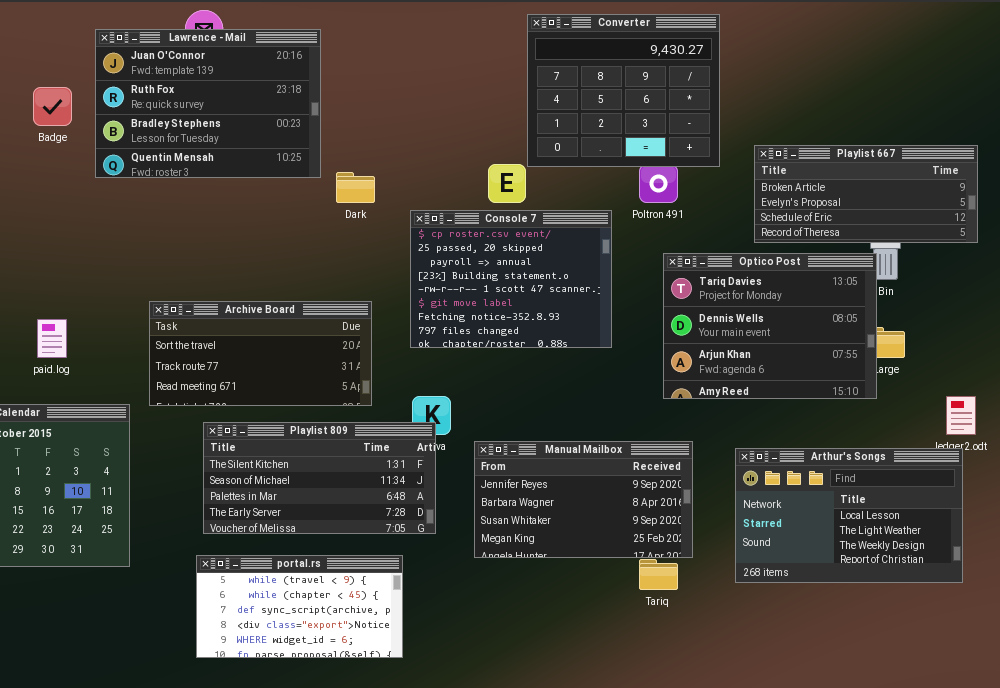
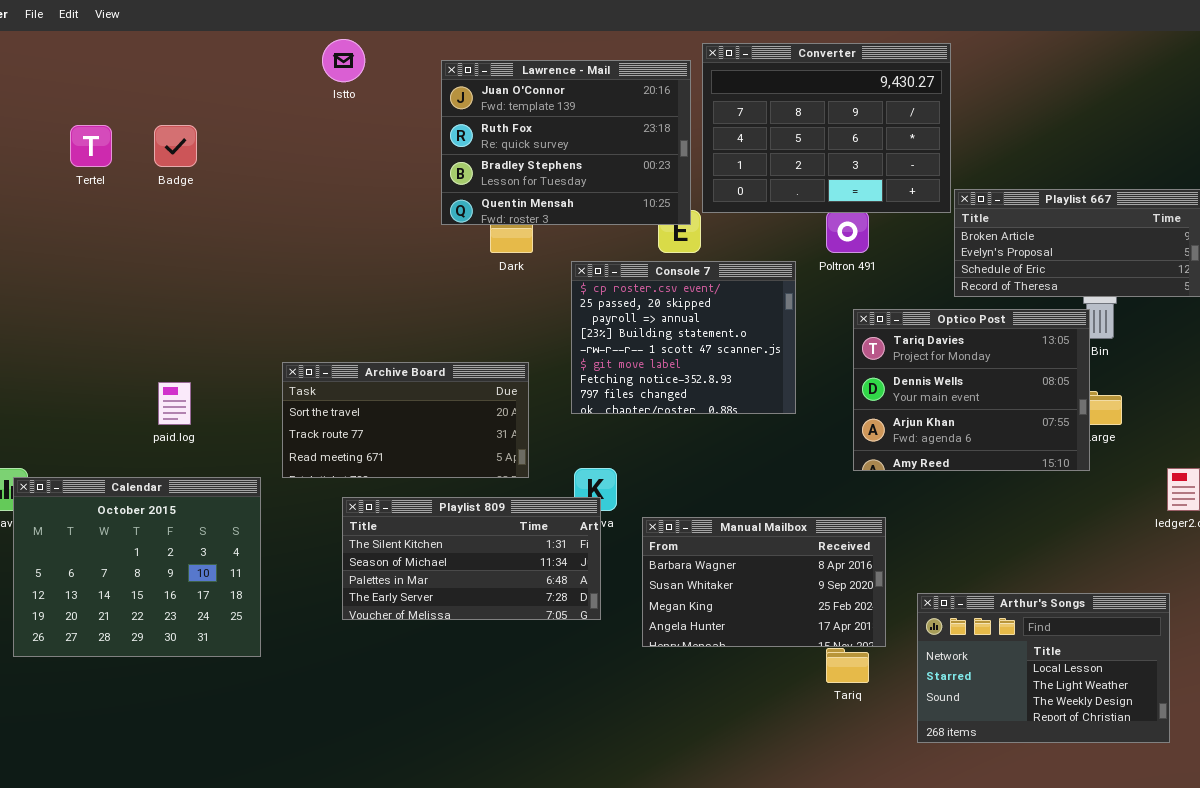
Converter: [527,14,720,167] -> [702,43,951,213], resized
Lawrence - Mail: [95,29,321,178] -> [441,60,691,225], moved
Manual Mailbox: [474,441,693,558] -> [642,517,886,647], scrolled down 1 row
Arthur's Songs: [735,448,963,583] -> [917,593,1170,743], moved
portal.rs: [196,555,403,658] -> none, closed

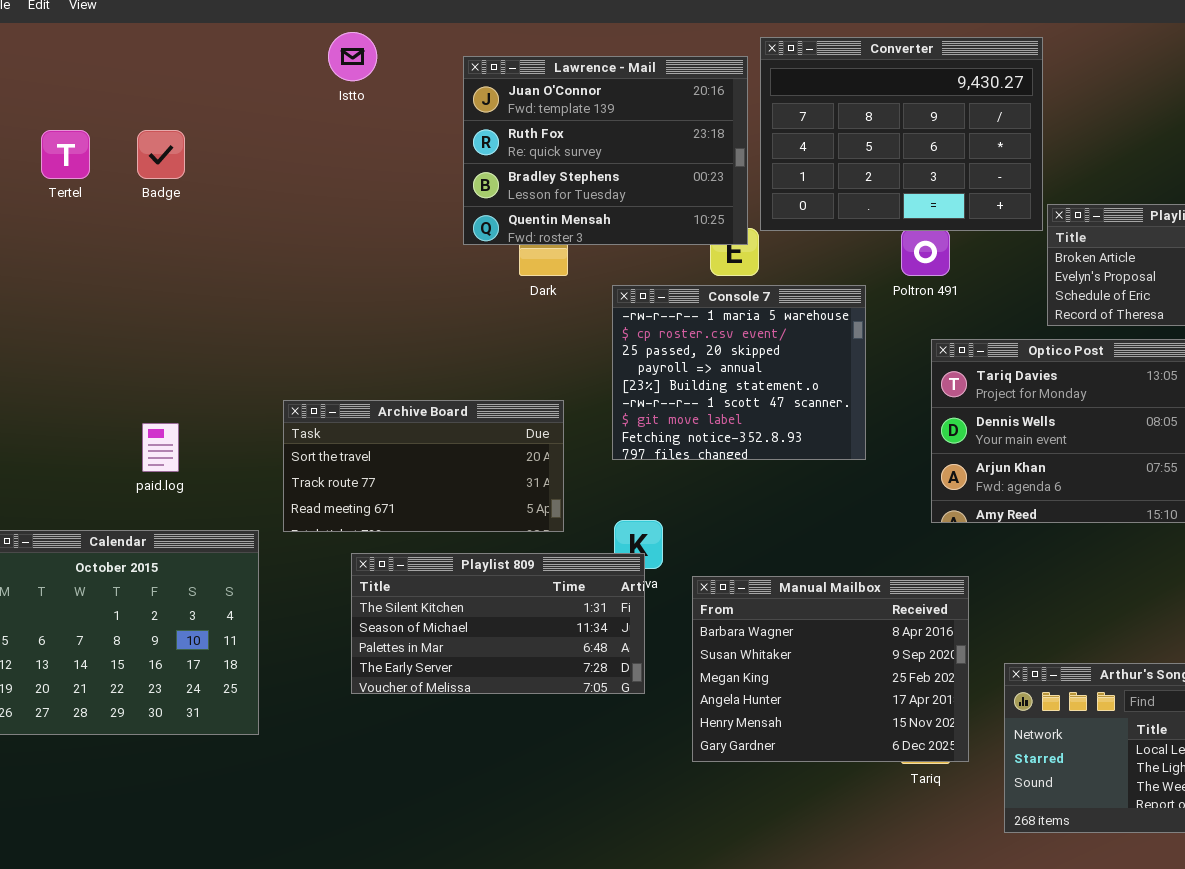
Console 7: [571,261,796,414] -> [612,285,866,460], scrolled up 1 row
Manual Mailbox: [642,517,886,647] -> [692,576,969,762], resized

